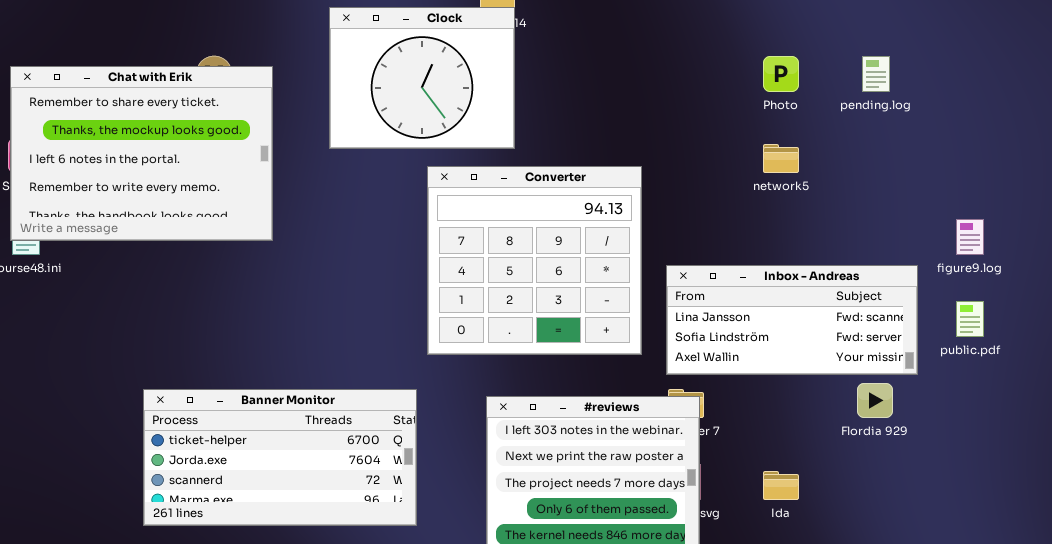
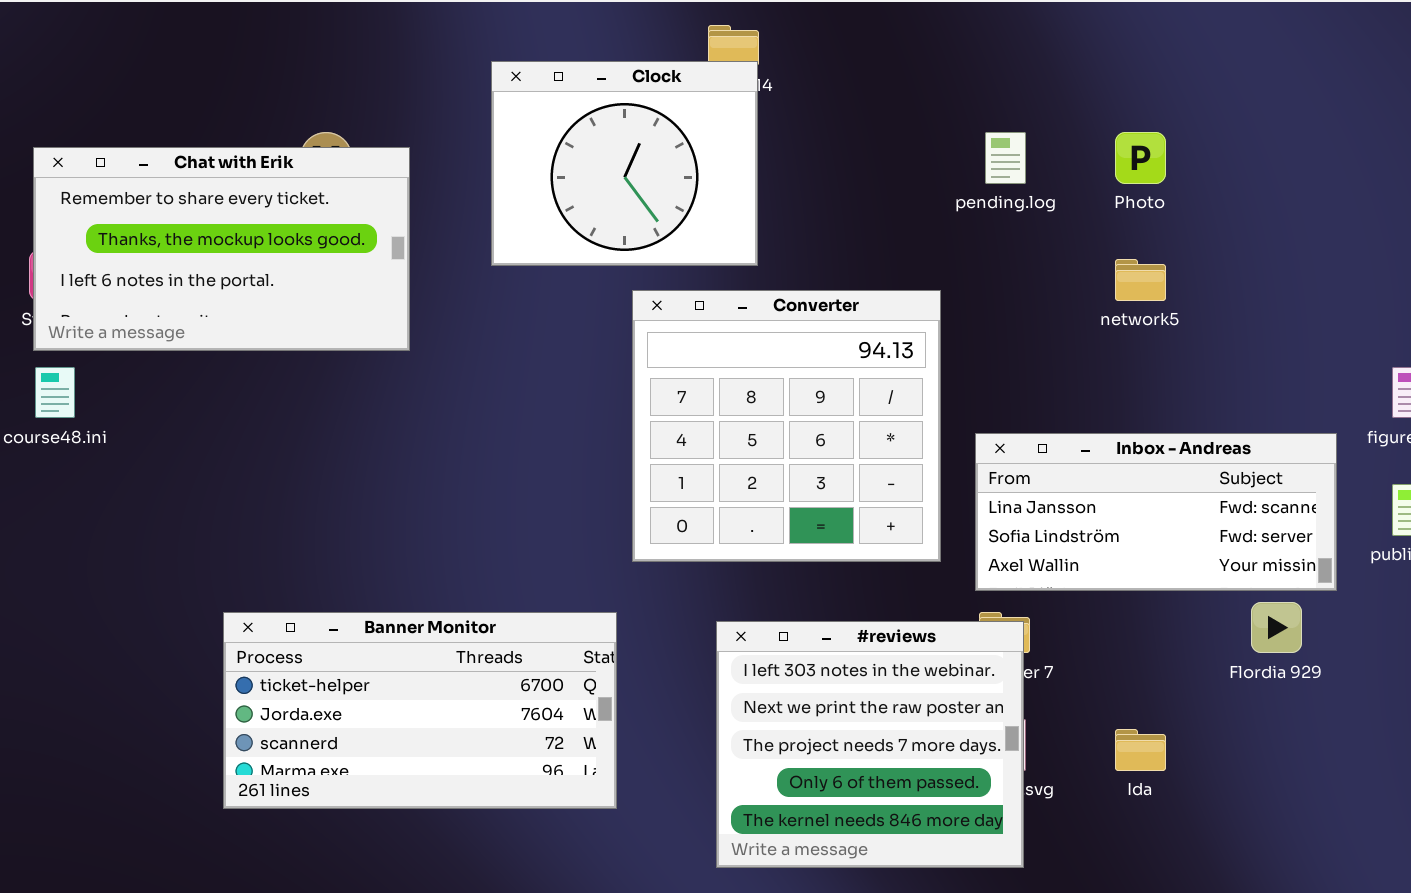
pending.log: [862,56,890,92] -> [985,132,1026,184], moved
Chat with Erik: [10,66,273,241] -> [33,147,410,351], resized

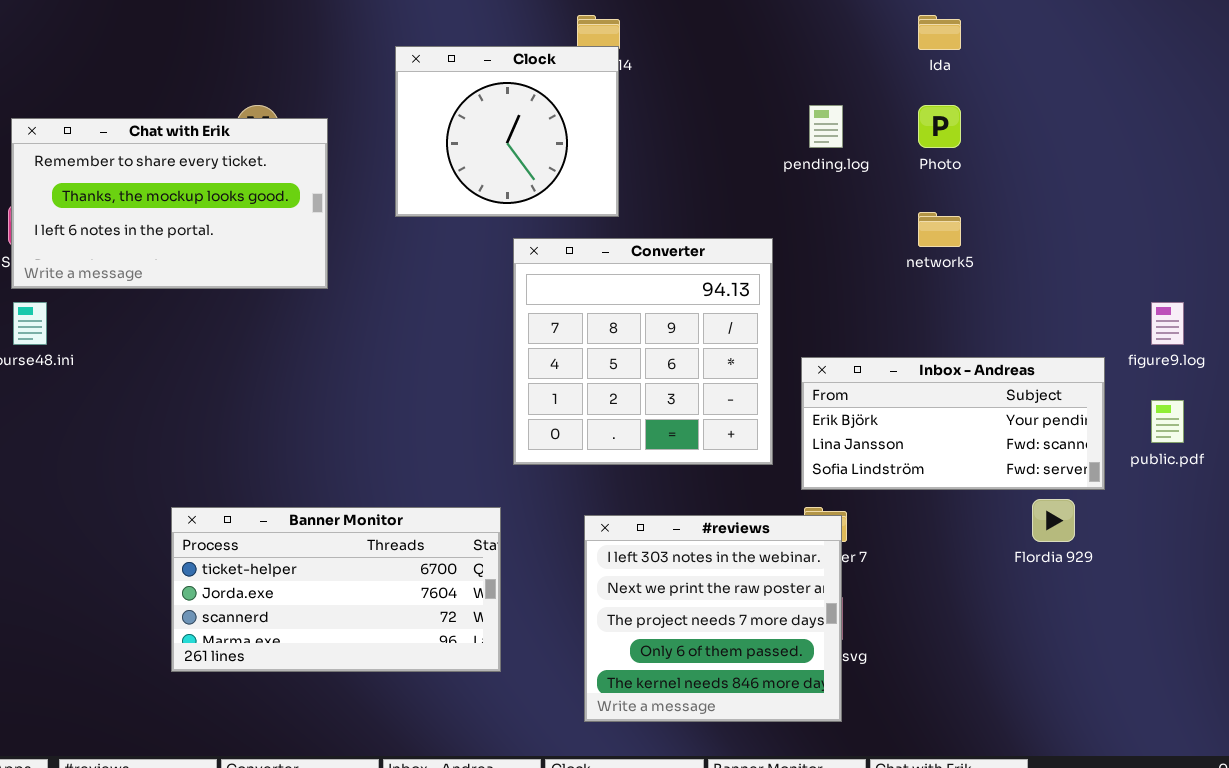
Inbox - Andreas: [975,433,1337,591] -> [801,357,1105,490], scrolled up 1 row
Ida: [1115,729,1166,771] -> [918,15,961,50], moved

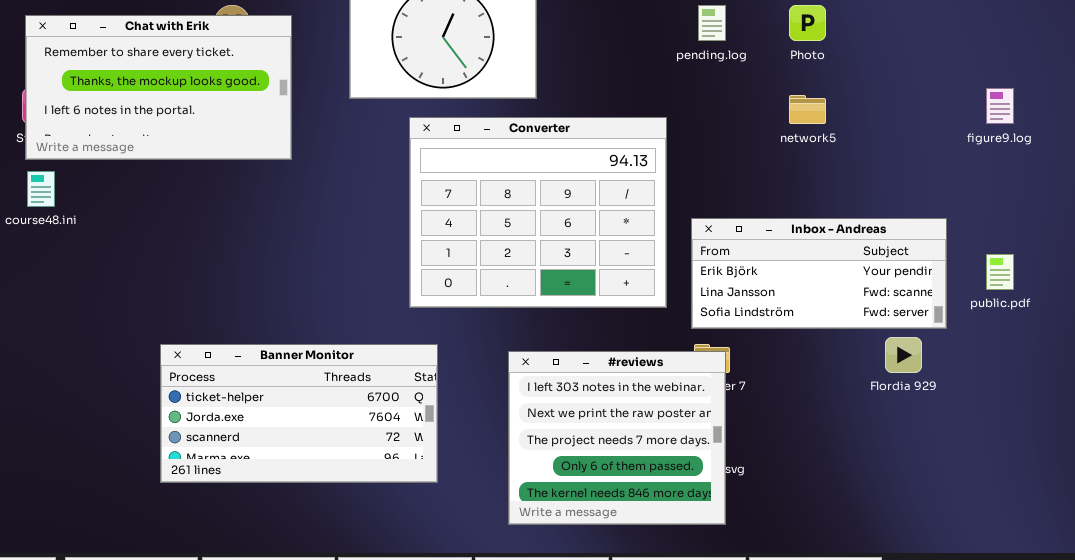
Converter: [513,238,773,465] -> [409,117,667,308], resized
figure9.log: [1151,302,1184,345] -> [986,88,1014,124], moved

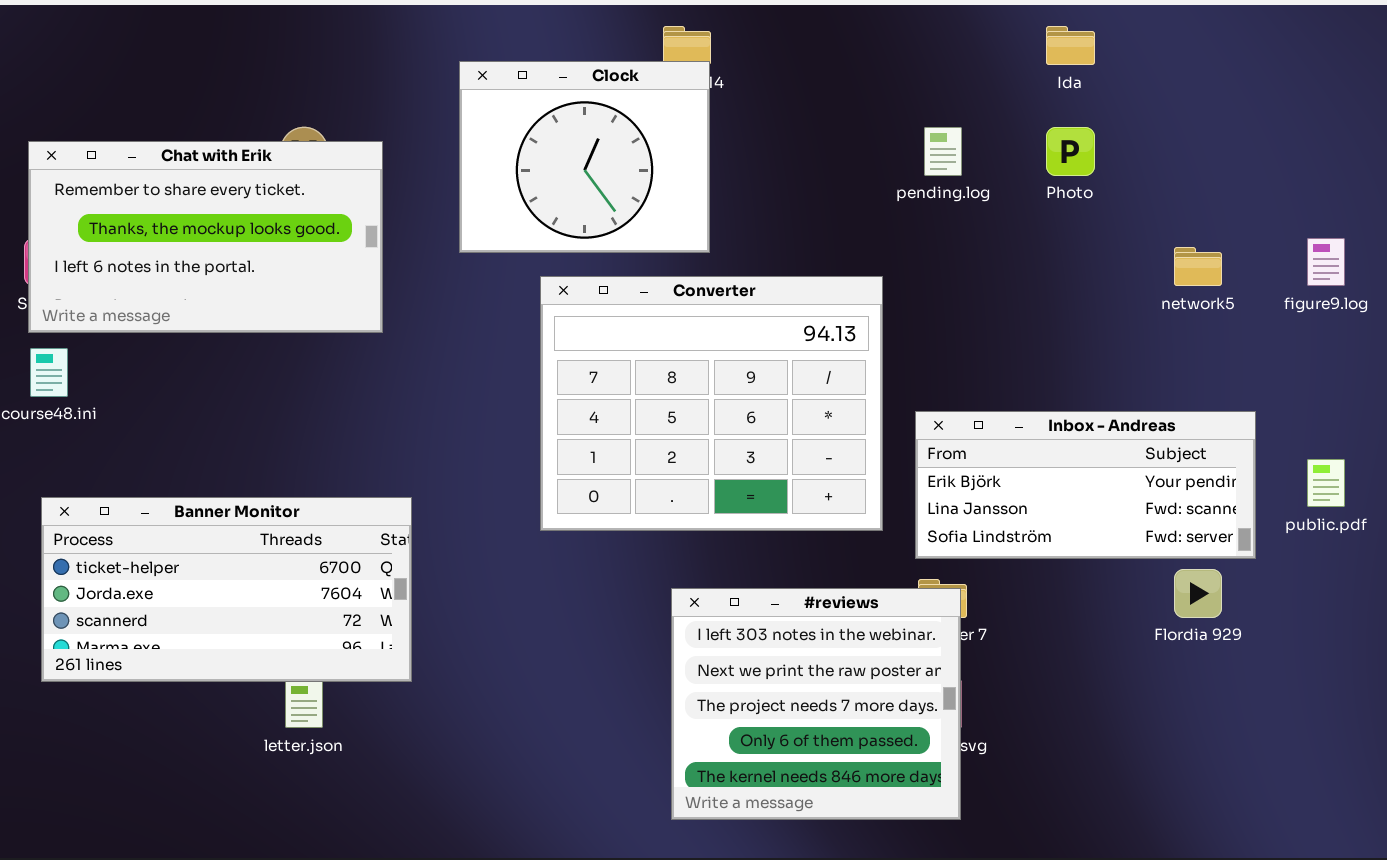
network5: [789,95,826,124] -> [1174,247,1222,286], moved
Banner Monitor: [160,344,438,483] -> [41,497,412,682], moved

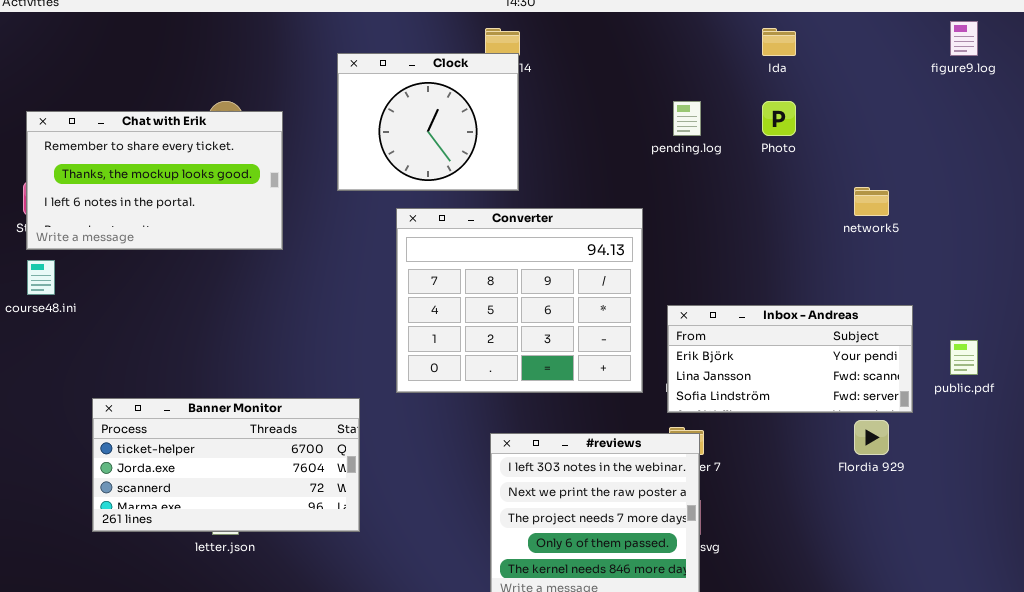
figure9.log: [1307,238,1345,286] -> [950,21,978,56], moved
Banner Monitor: [41,497,412,682] -> [92,398,360,532], moved

